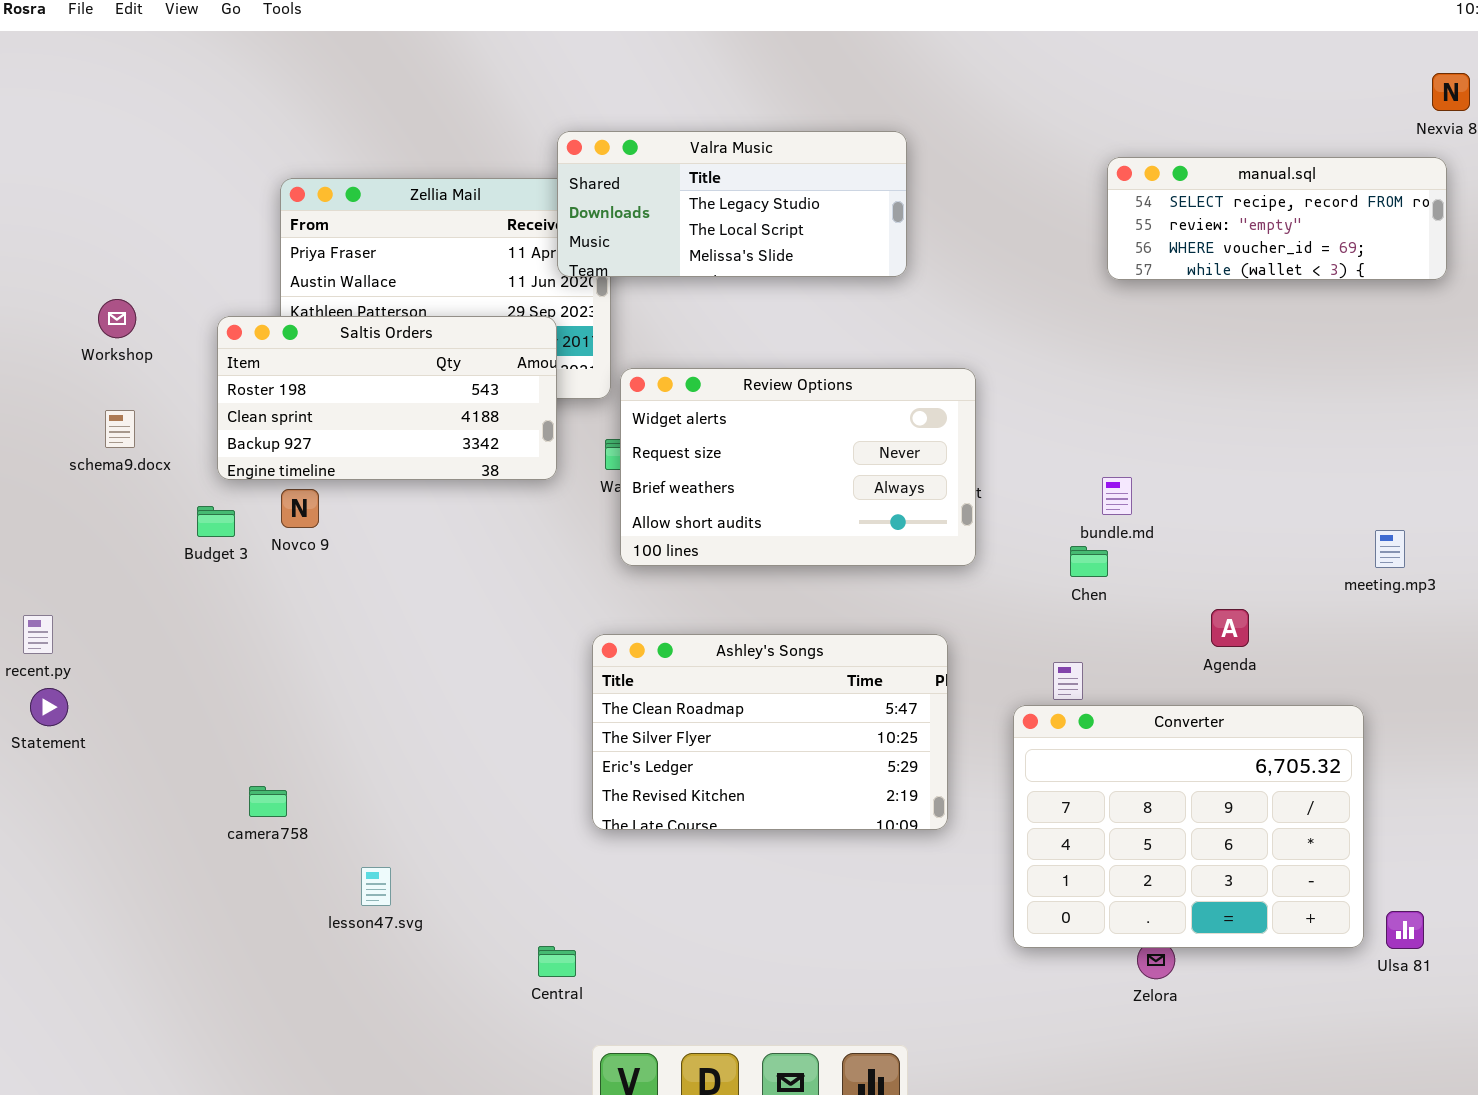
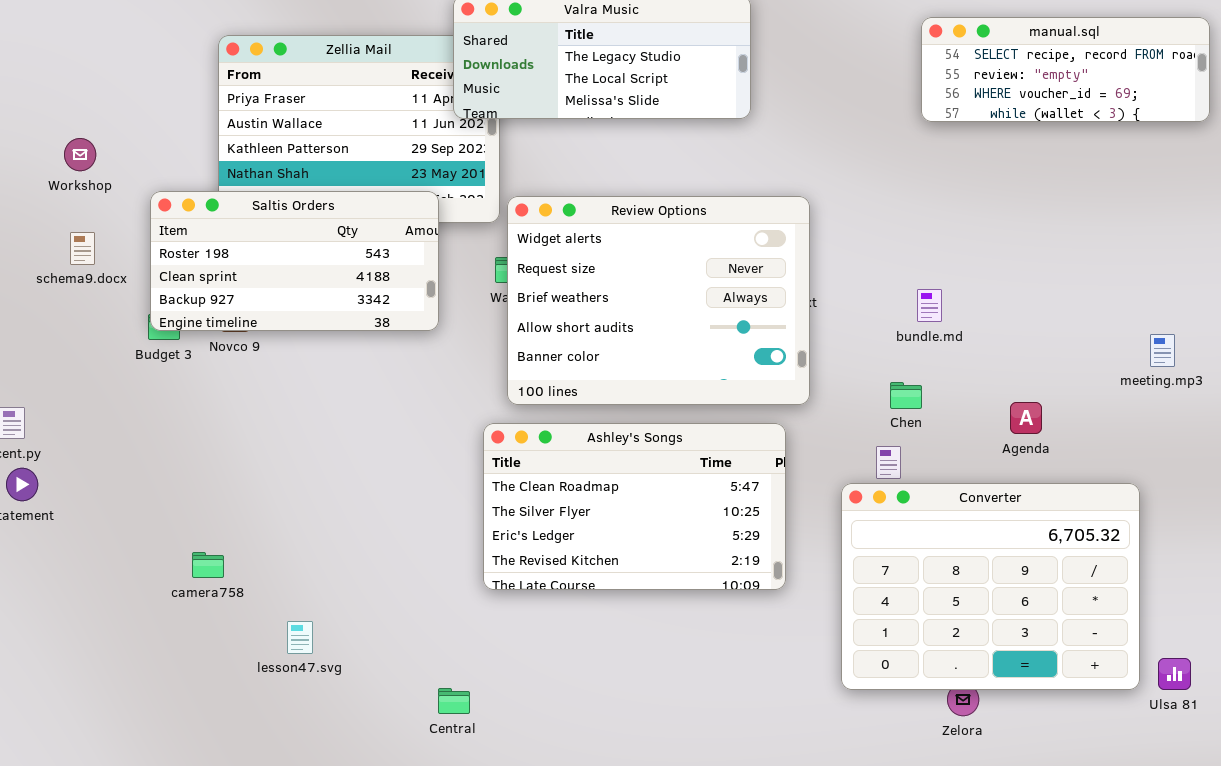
Saltis Orders: [217,316,557,480] -> [150,191,439,331], moved
Review Options: [620,368,976,566] -> [507,196,810,405], resized
Chen: [1070,546,1108,577] -> [890,382,922,409], moved

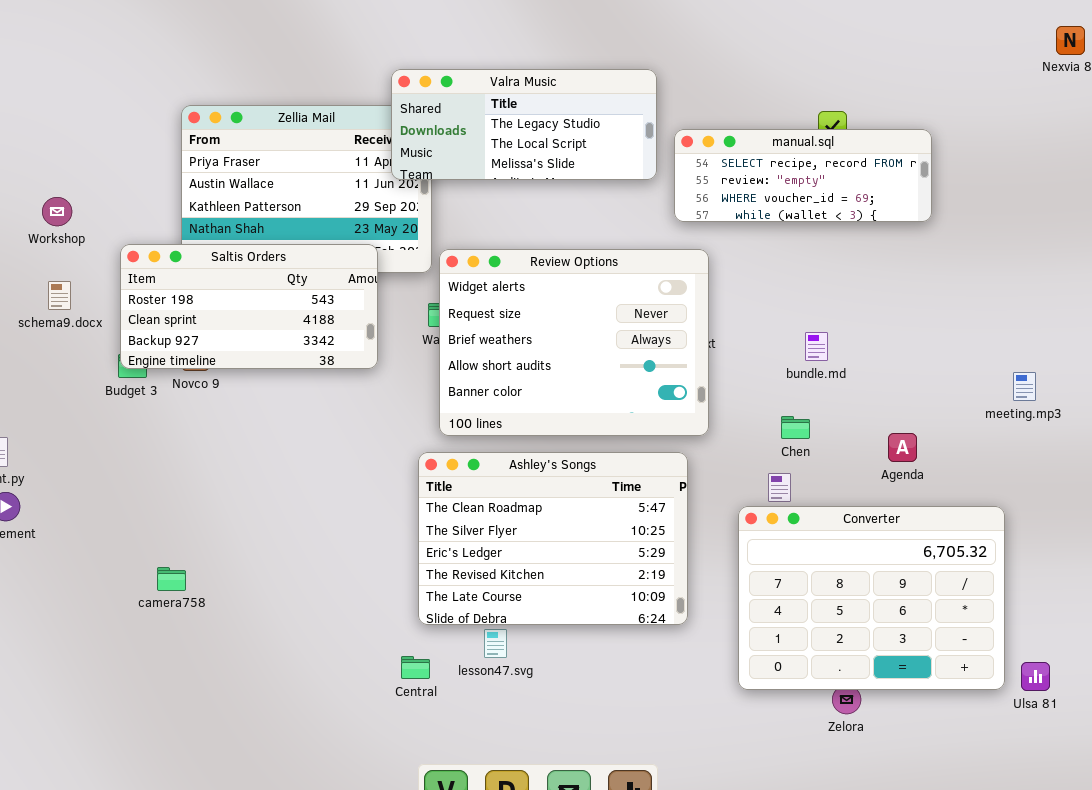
manual.sql: [921,17,1210,122] -> [674,129,932,222], moved
Ashley's Songs: [483,423,786,590] -> [418,452,688,625], resized
lesson47.svg: [287,621,313,654] -> [484,629,507,658], moved
Central: [438,688,470,714] -> [401,656,430,679], moved

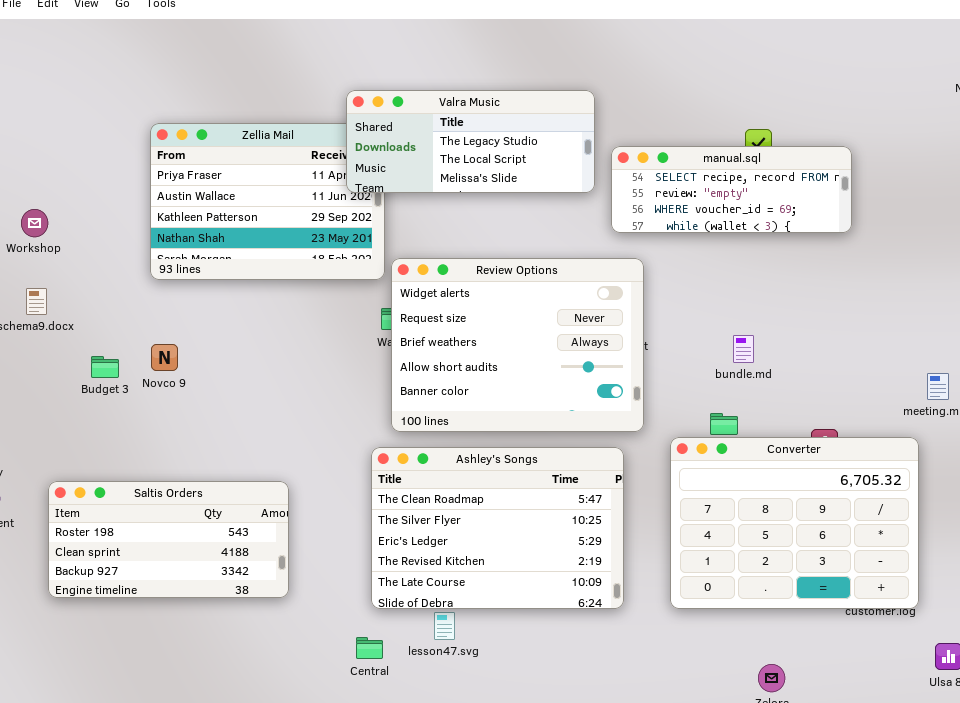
Saltis Orders: [120,244,378,369] -> [48,481,289,598], moved
Converter: [738,506,1005,690] -> [670,437,919,609], moved

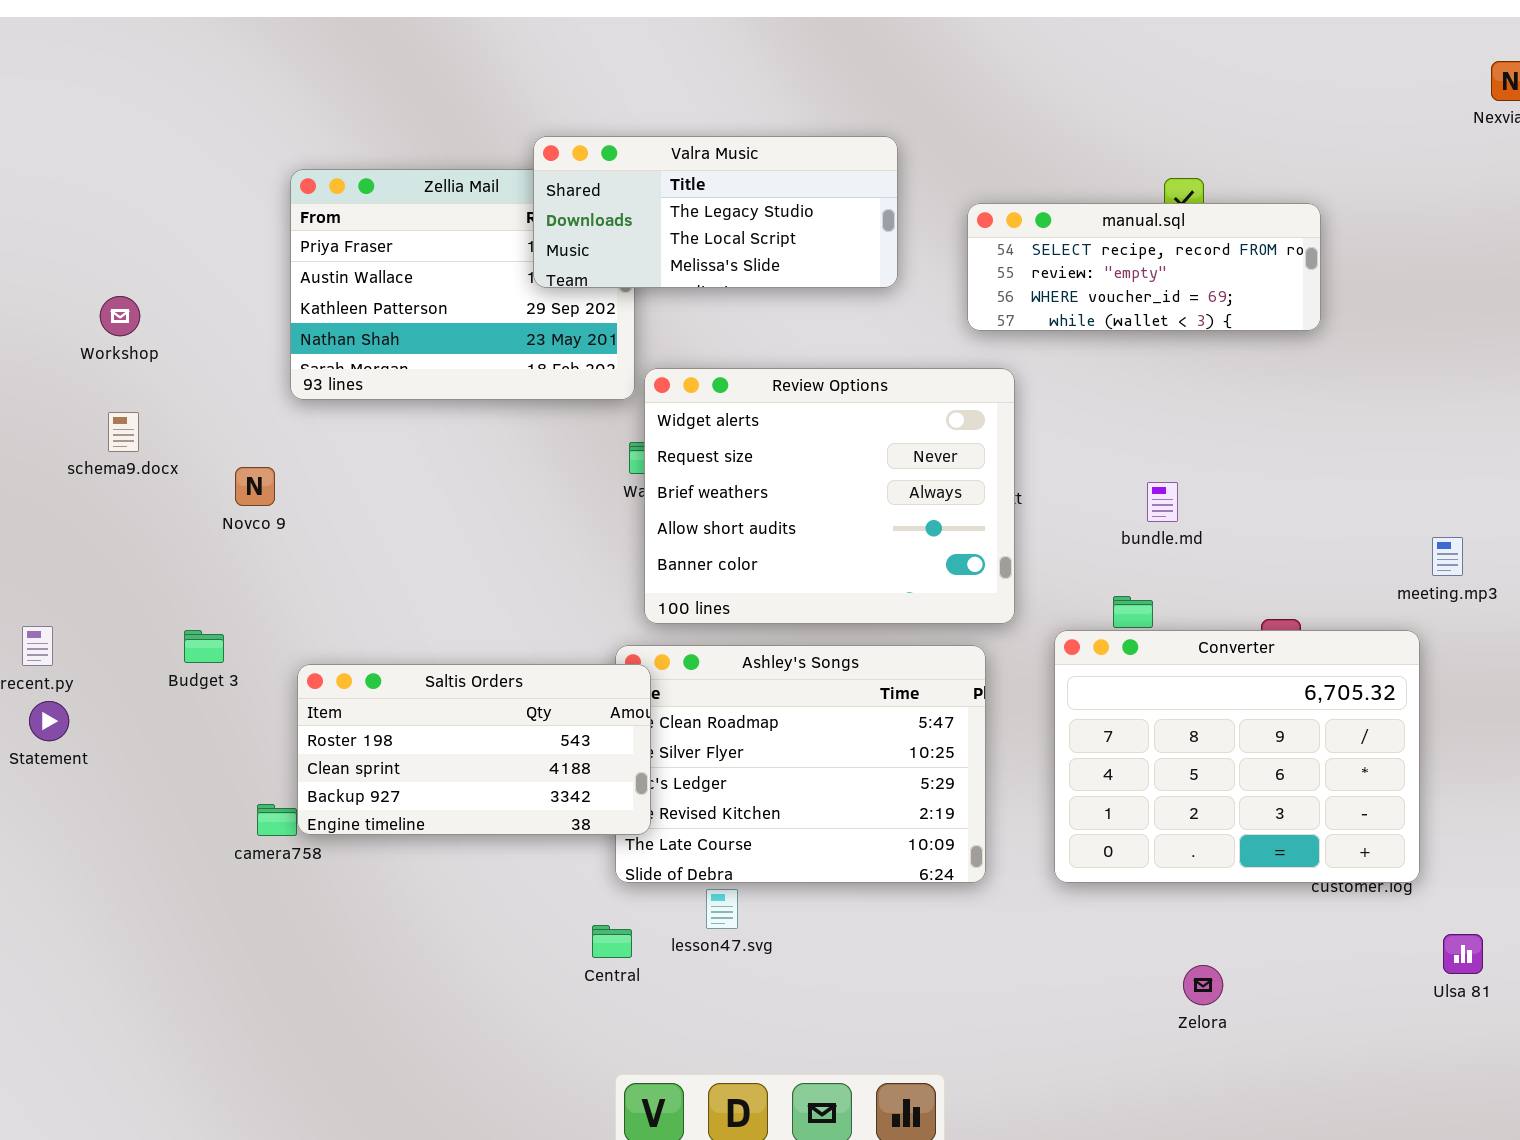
Valra Music: [346,90,595,193] -> [533,136,898,288], moved
Novco 9: [151,344,178,371] -> [235,467,275,506], moved
Budget 3: [91,356,119,378] -> [184,630,224,663], moved
Saltis Orders: [48,481,289,598] -> [297,664,651,835], moved

